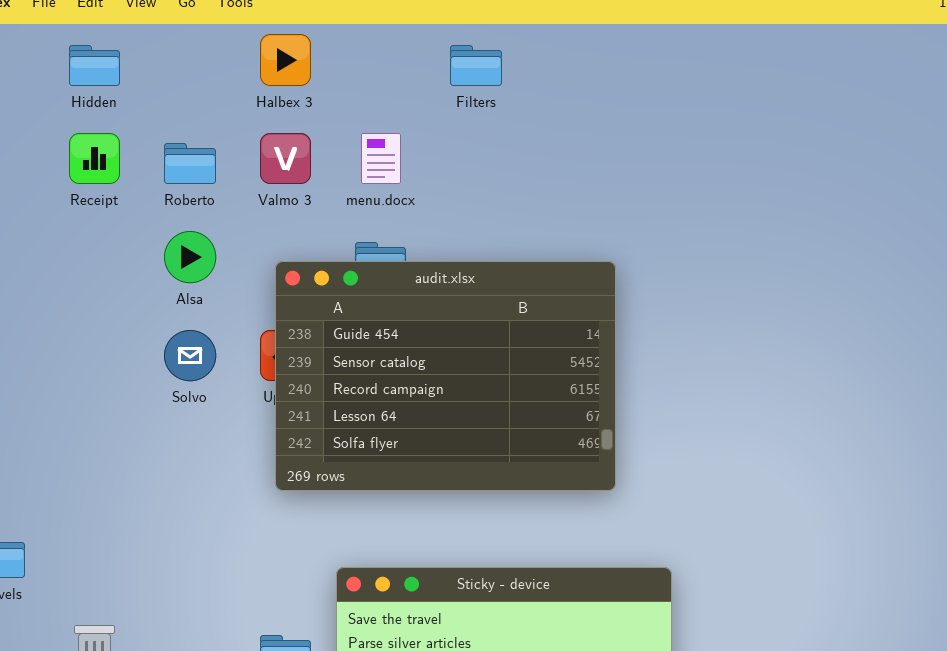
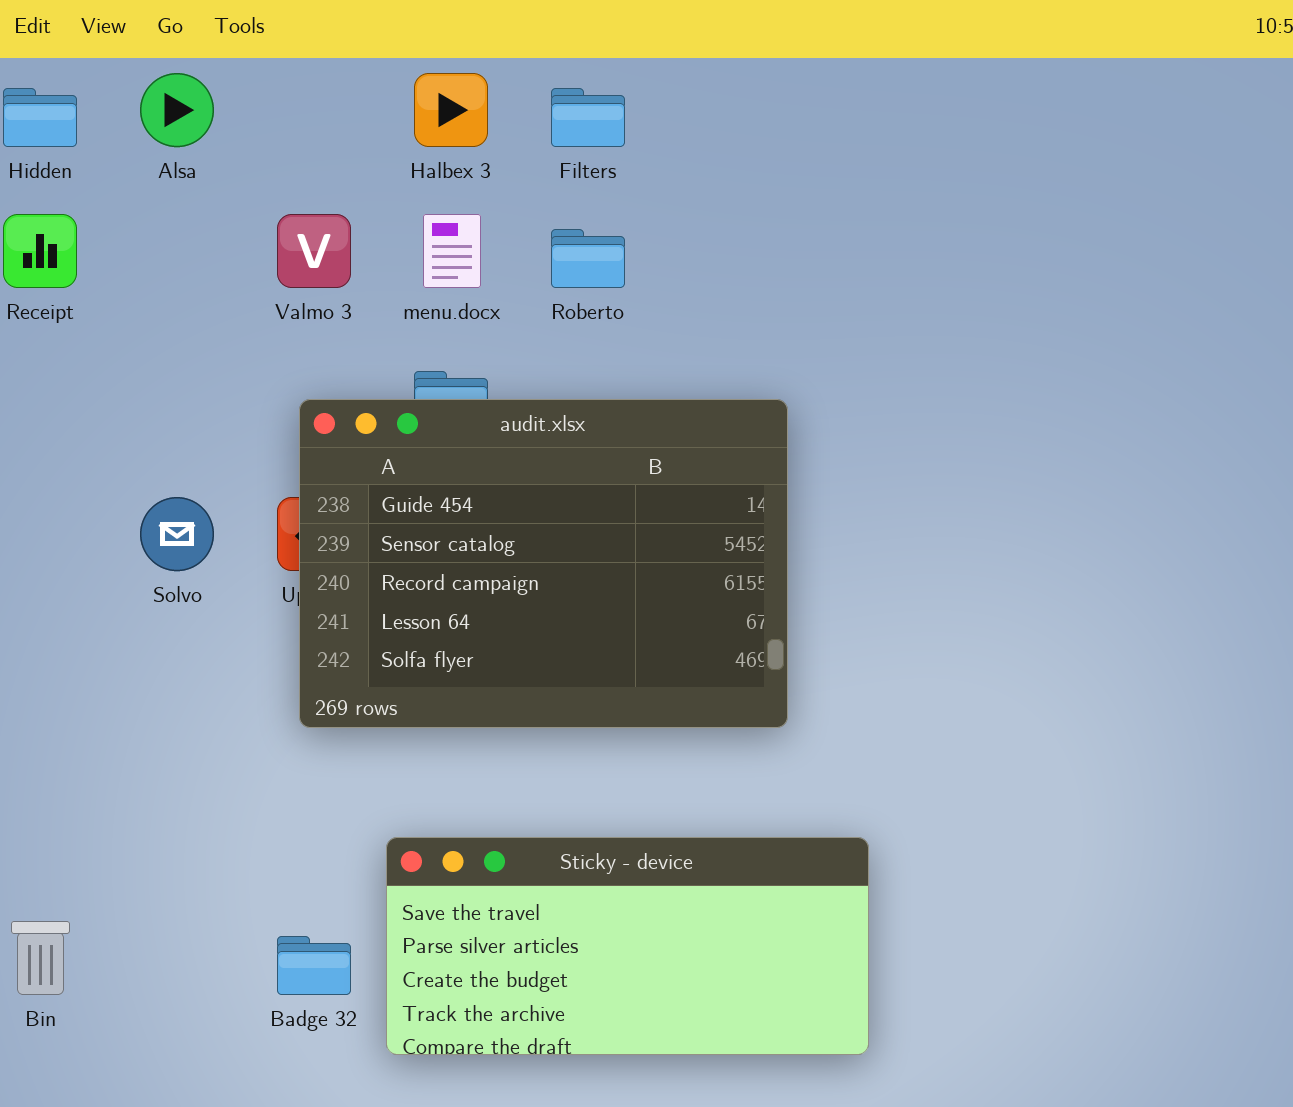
Halbex 3: [260,34,311,86] -> [414,73,488,147], moved
Roberto: [164,143,216,184] -> [551,229,625,288], moved
Alsa: [164,231,216,283] -> [140,73,214,147], moved

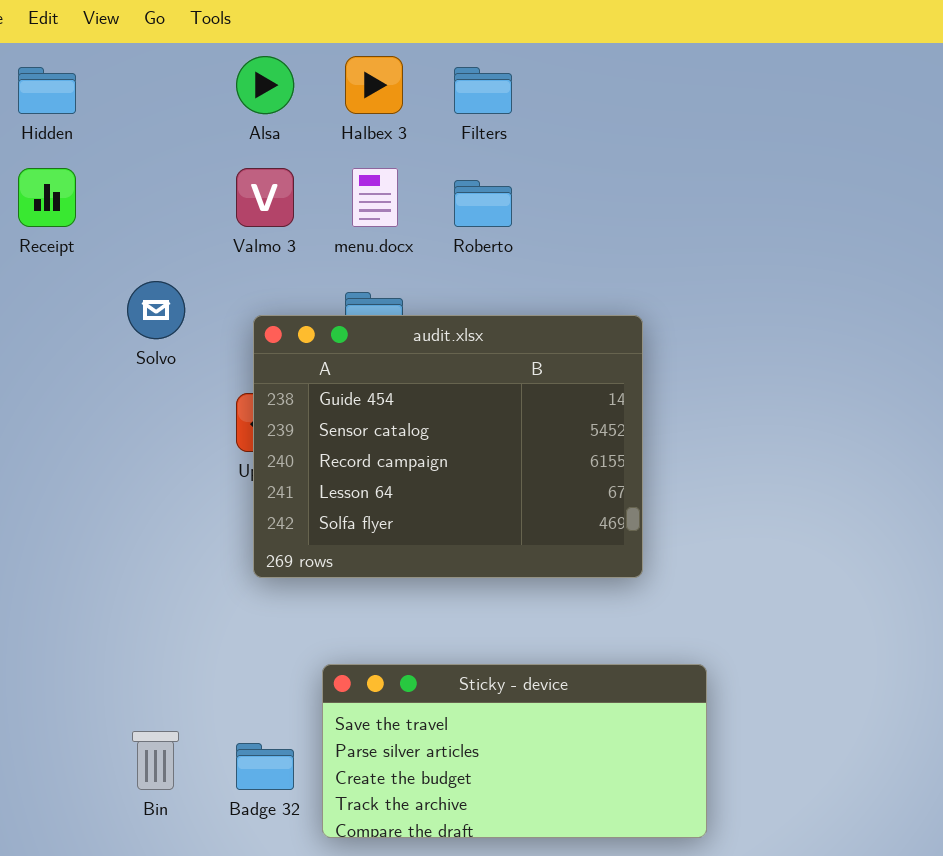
Alsa: [140,73,214,147] -> [236,56,294,114], moved
Solvo: [140,497,214,571] -> [127,281,185,339], moved
Bin: [11,921,70,995] -> [132,731,179,790], moved

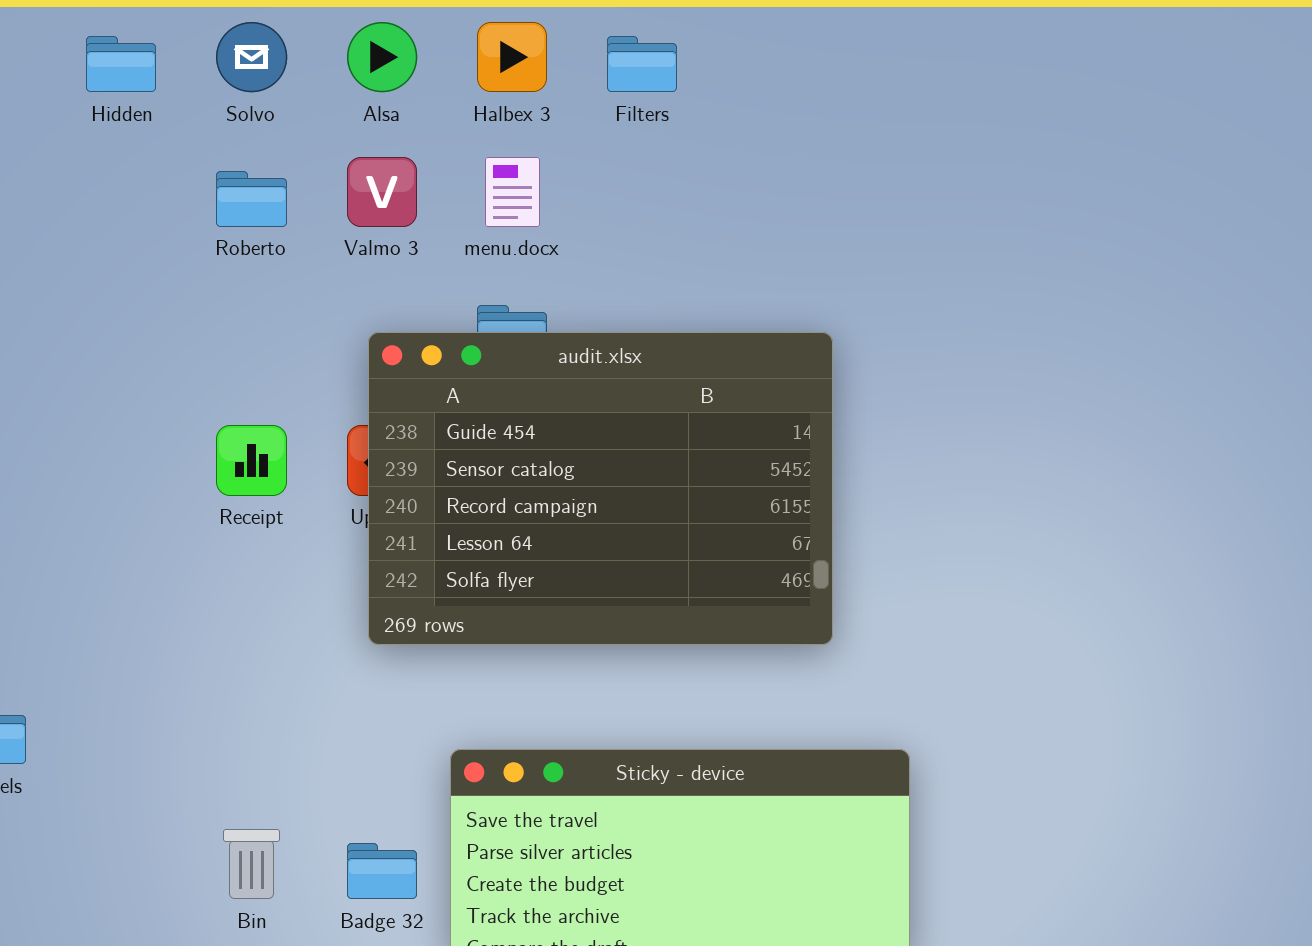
Receipt: [18,168,76,227] -> [216,425,287,496], moved
Roberto: [454,180,512,227] -> [216,171,287,227], moved
Solvo: [127,281,185,339] -> [216,22,287,92], moved

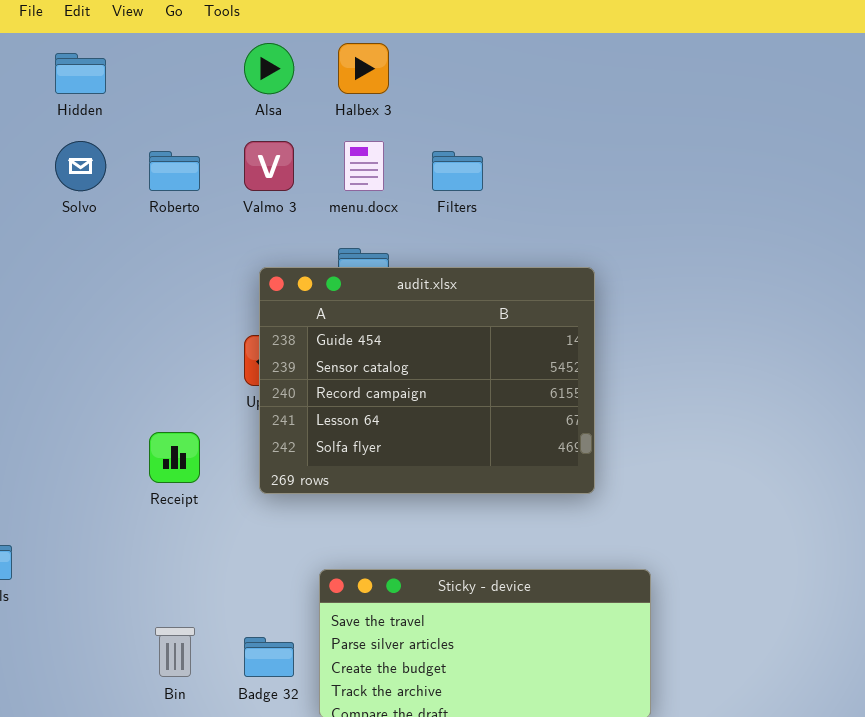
Solvo: [216,22,287,92] -> [55,141,106,191], moved
Filters: [607,36,677,92] -> [432,151,483,191], moved
Receipt: [216,425,287,496] -> [149,432,200,483], moved

